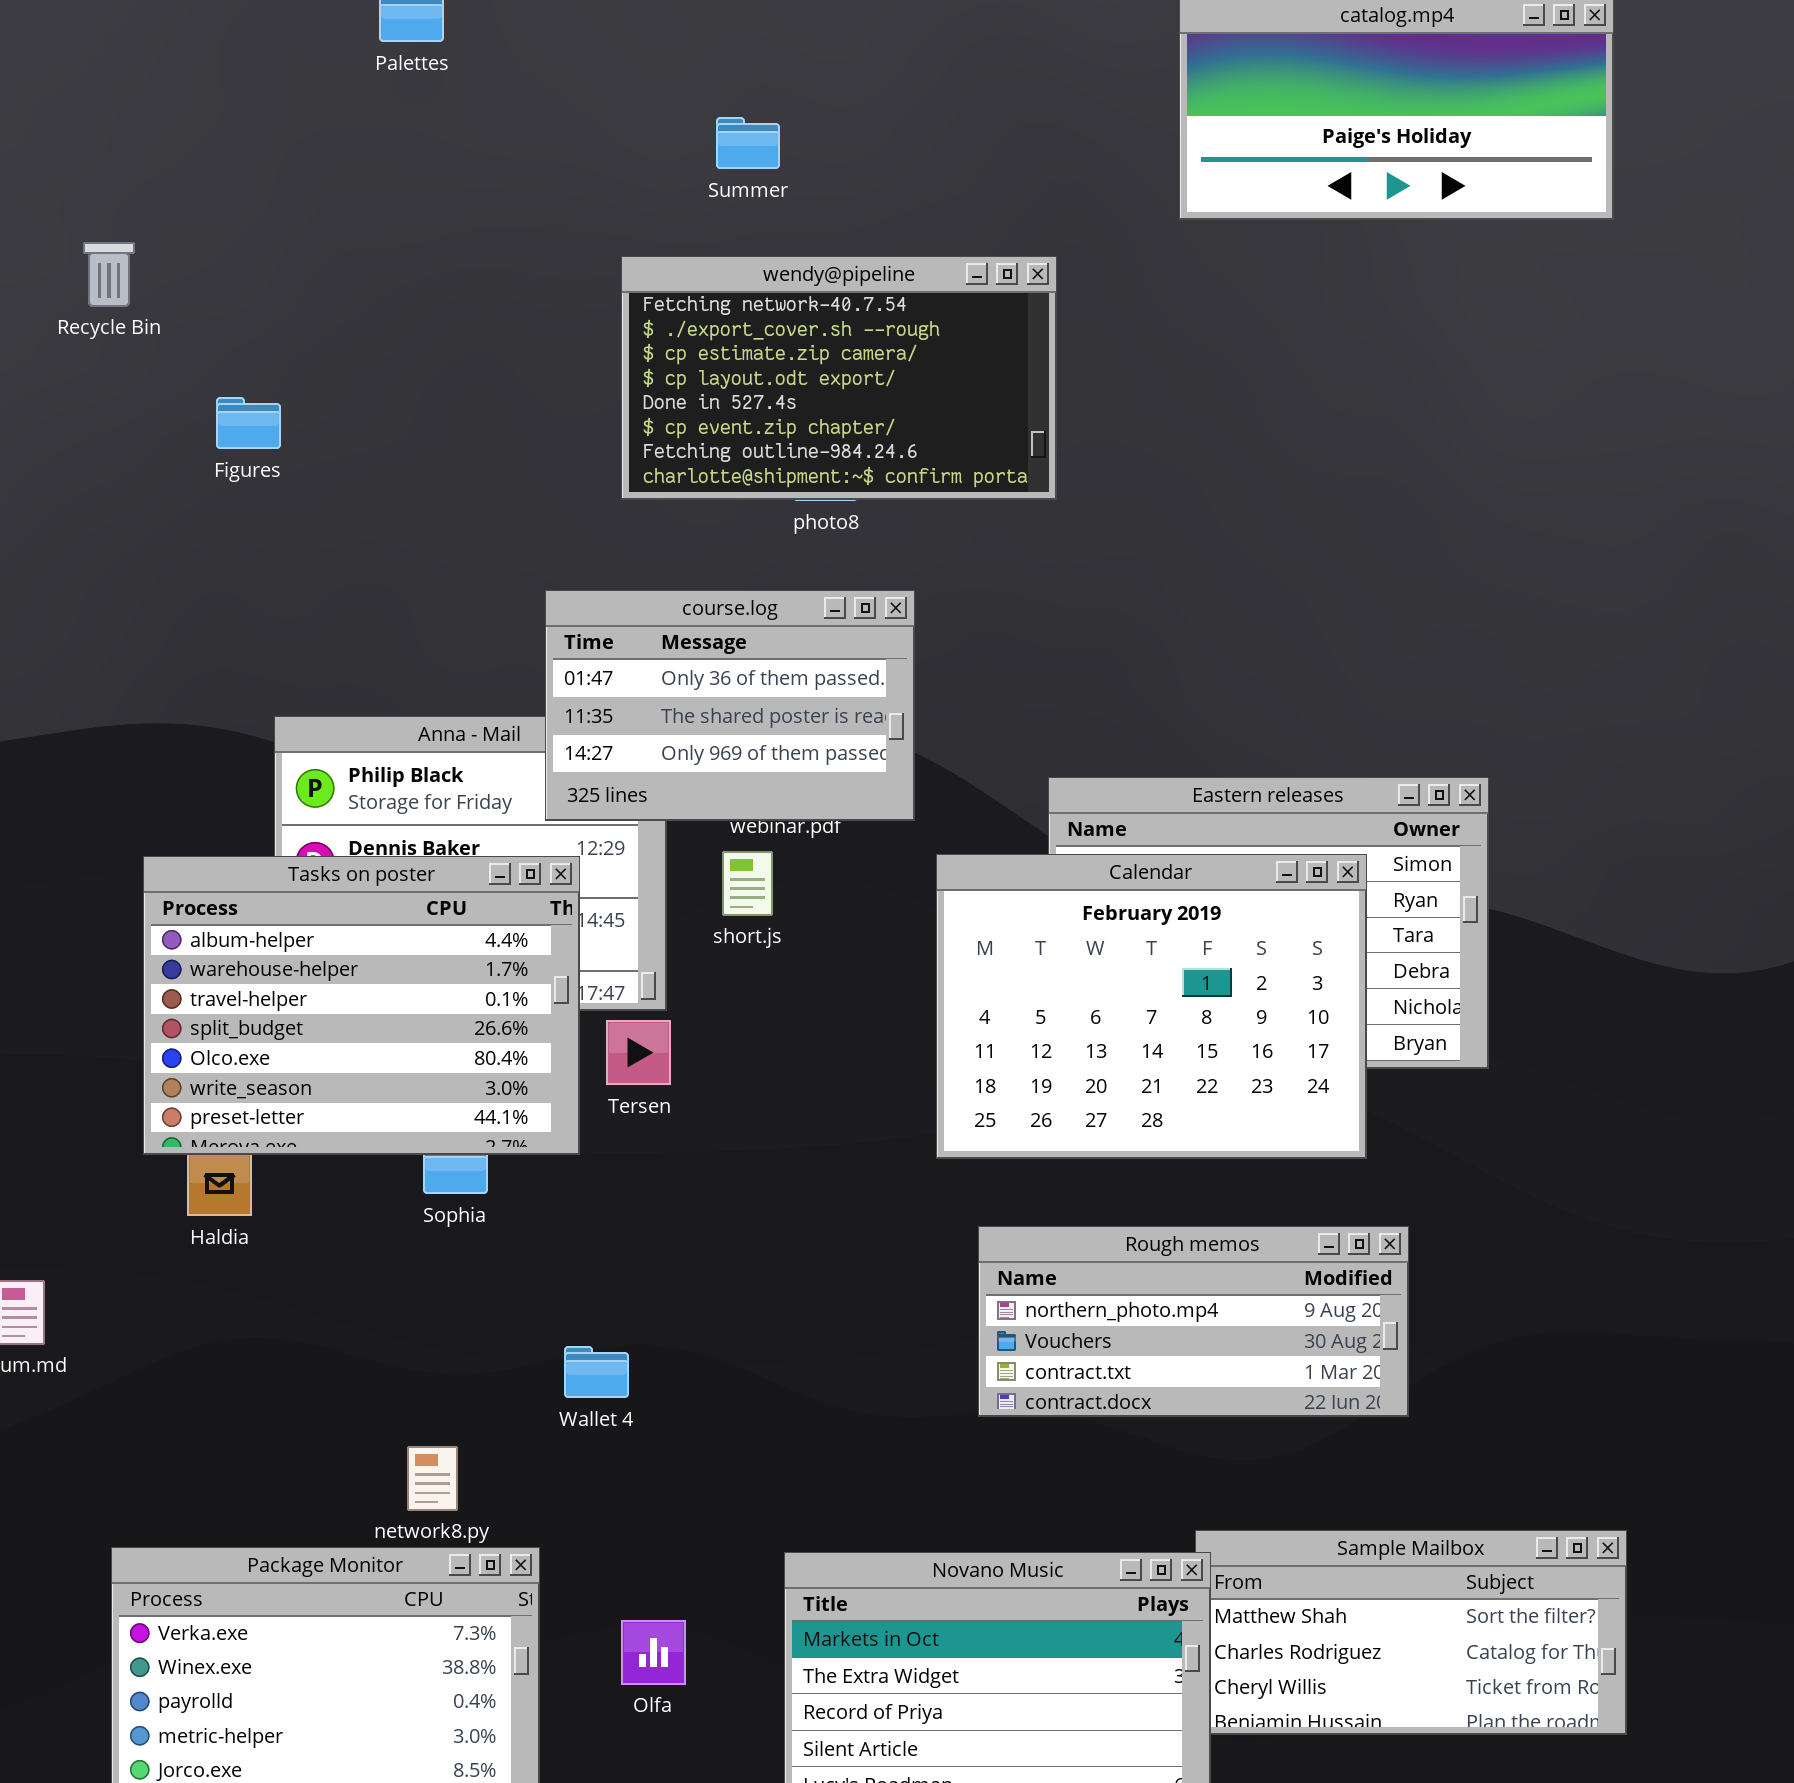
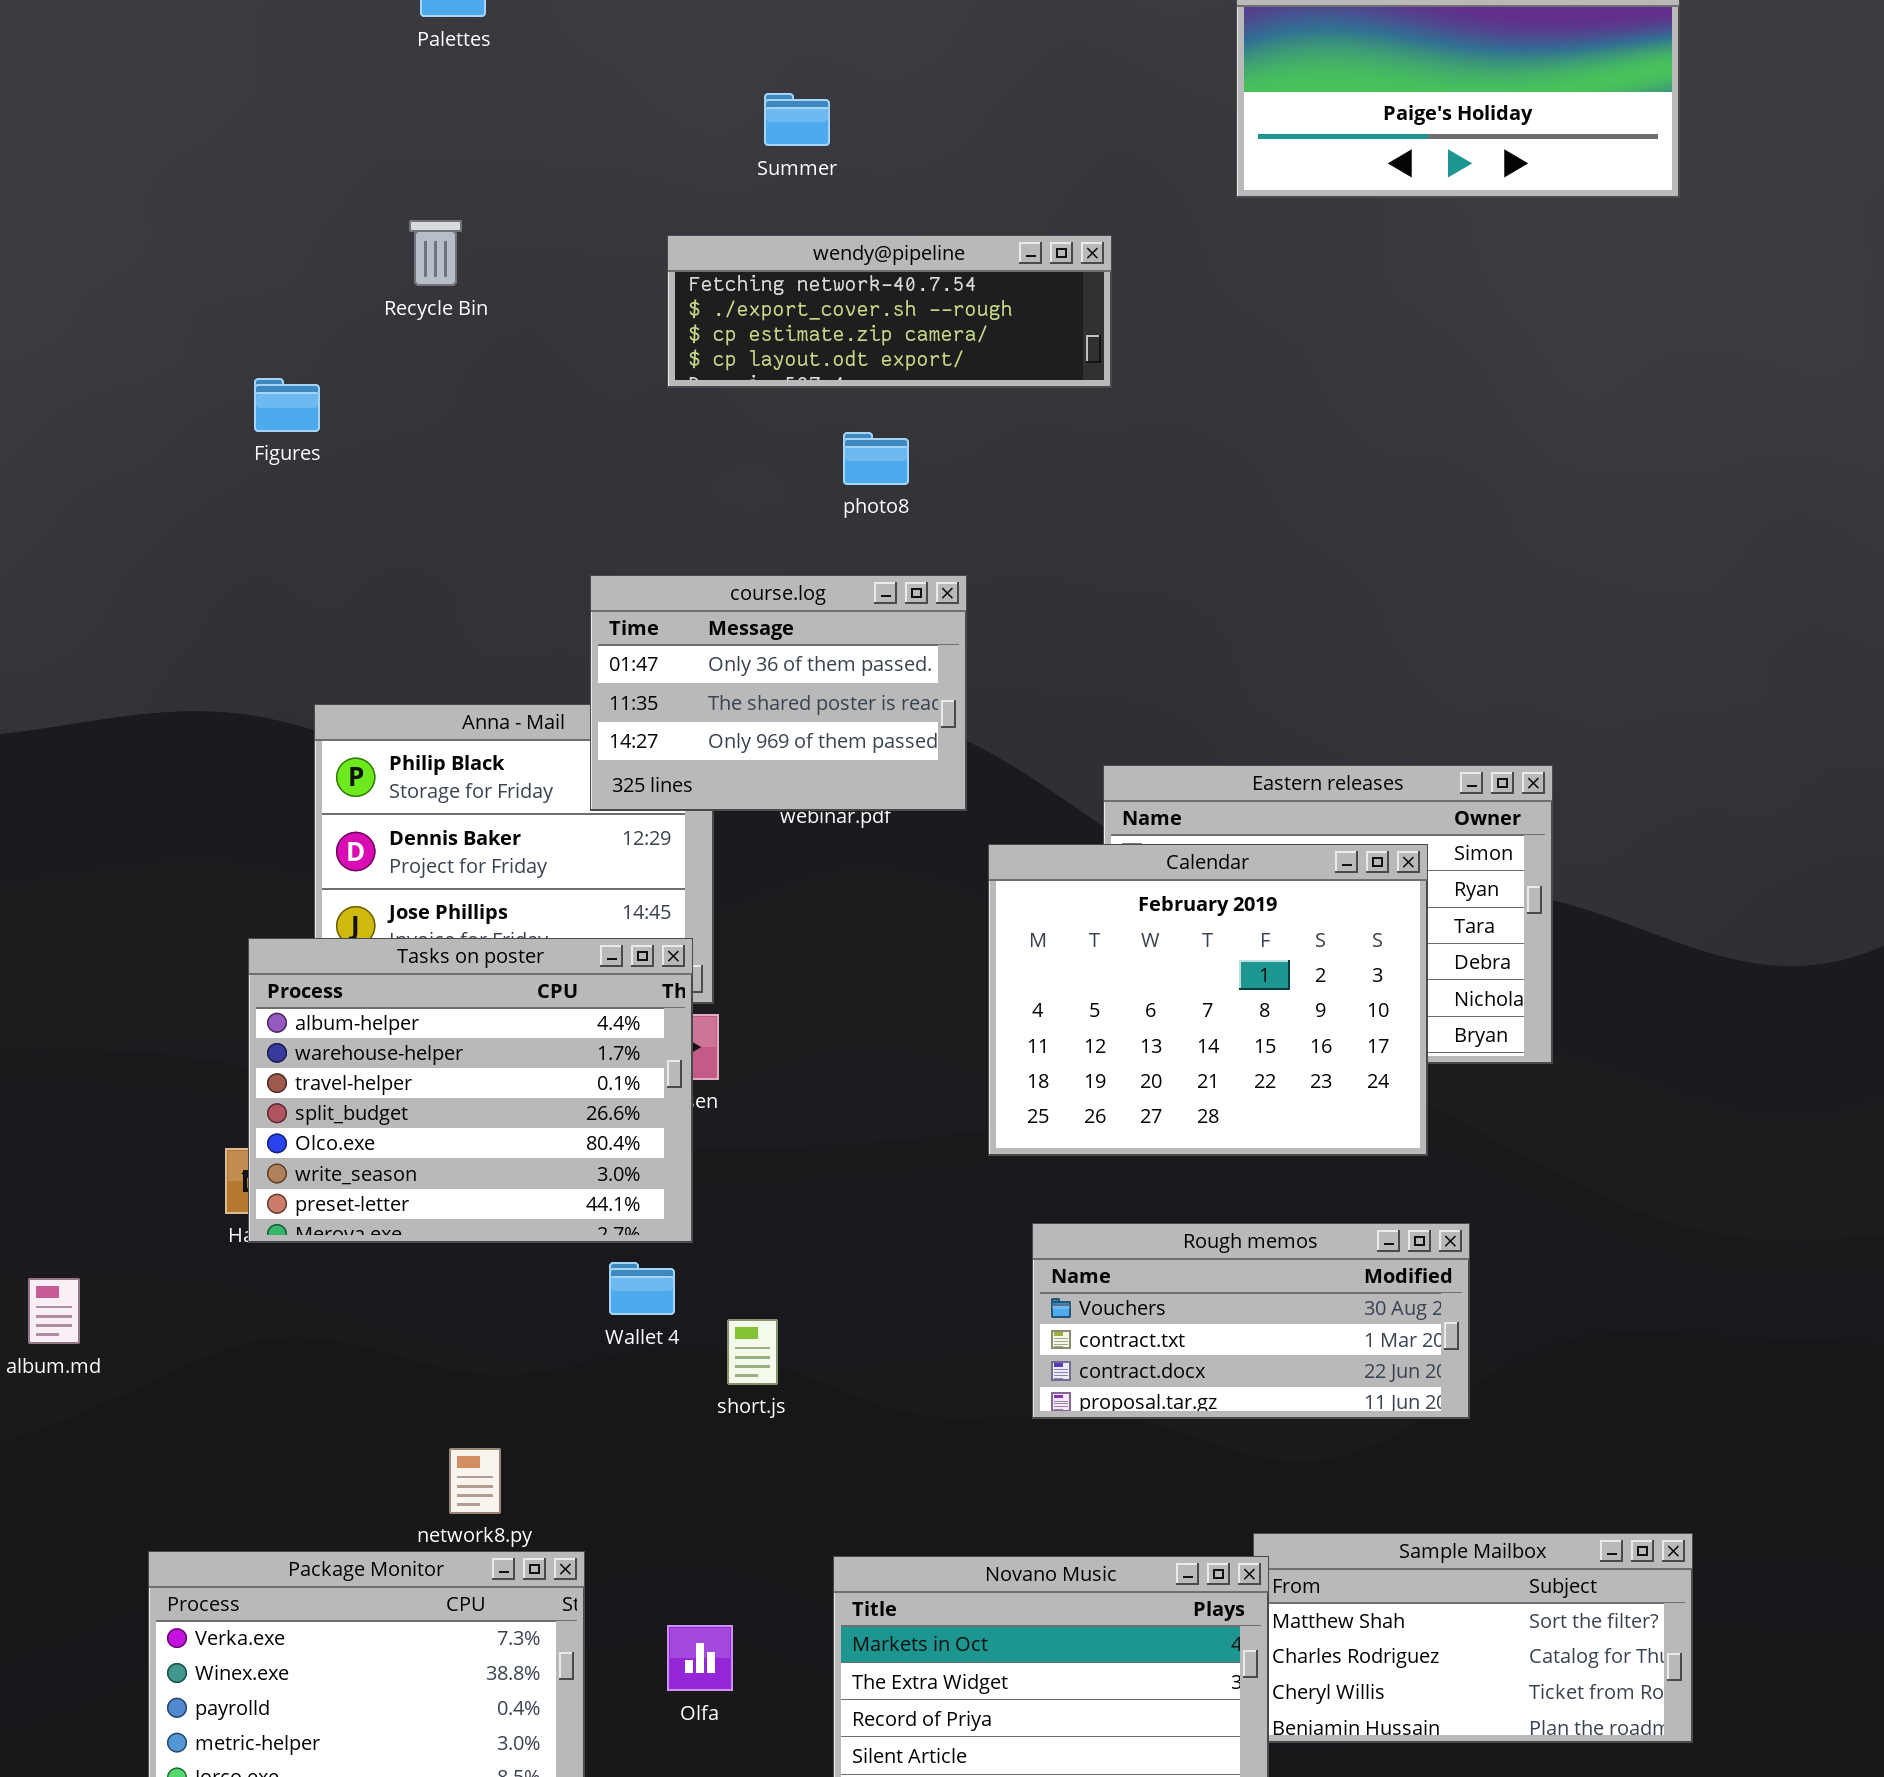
Recycle Bin: [83,242,135,307] -> [409,220,462,286], moved
wendy@pipeline: [621,256,1057,500] -> [667,235,1112,388], resized
short.js: [722,851,773,916] -> [727,1319,778,1385], moved
Tasks on poster: [143,856,580,1155] -> [248,938,693,1243], moved
Rough memos: [978,1226,1409,1417] -> [1032,1223,1470,1419], scrolled down 1 row
Wallet 4: [564,1346,629,1398] -> [609,1262,675,1315], moved

